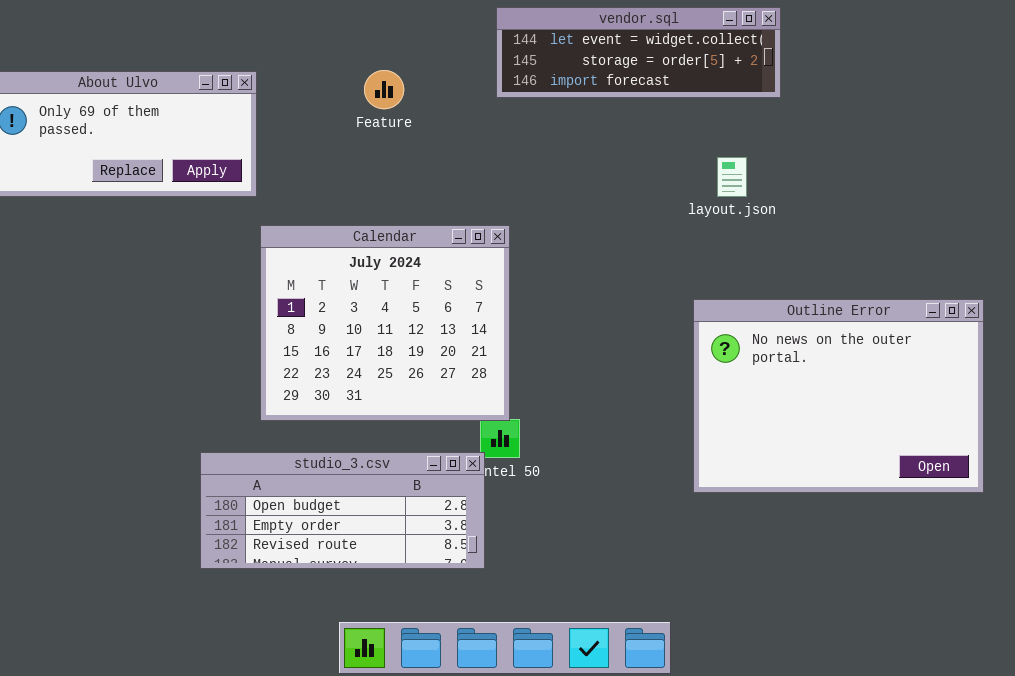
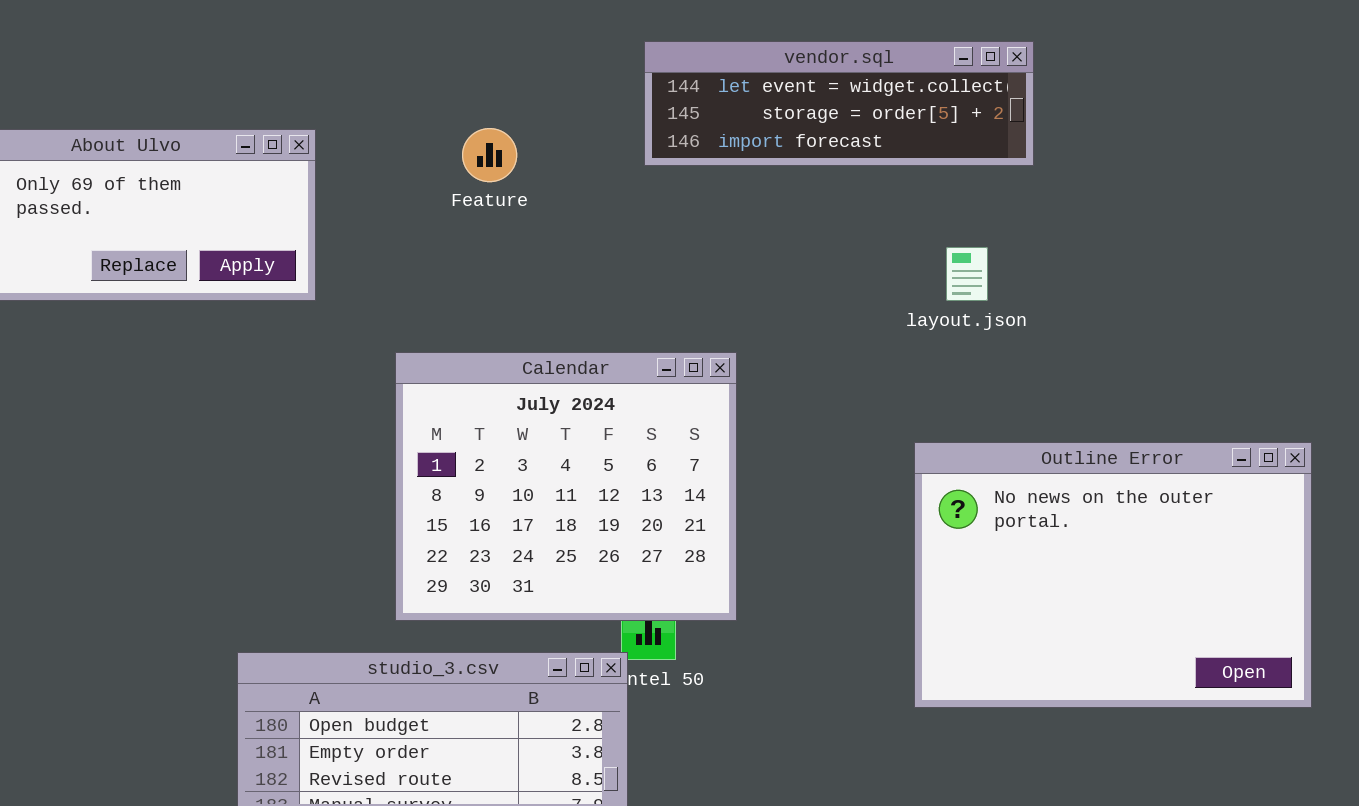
Calendar: [260,225,510,421] -> [395,352,737,621], moved

